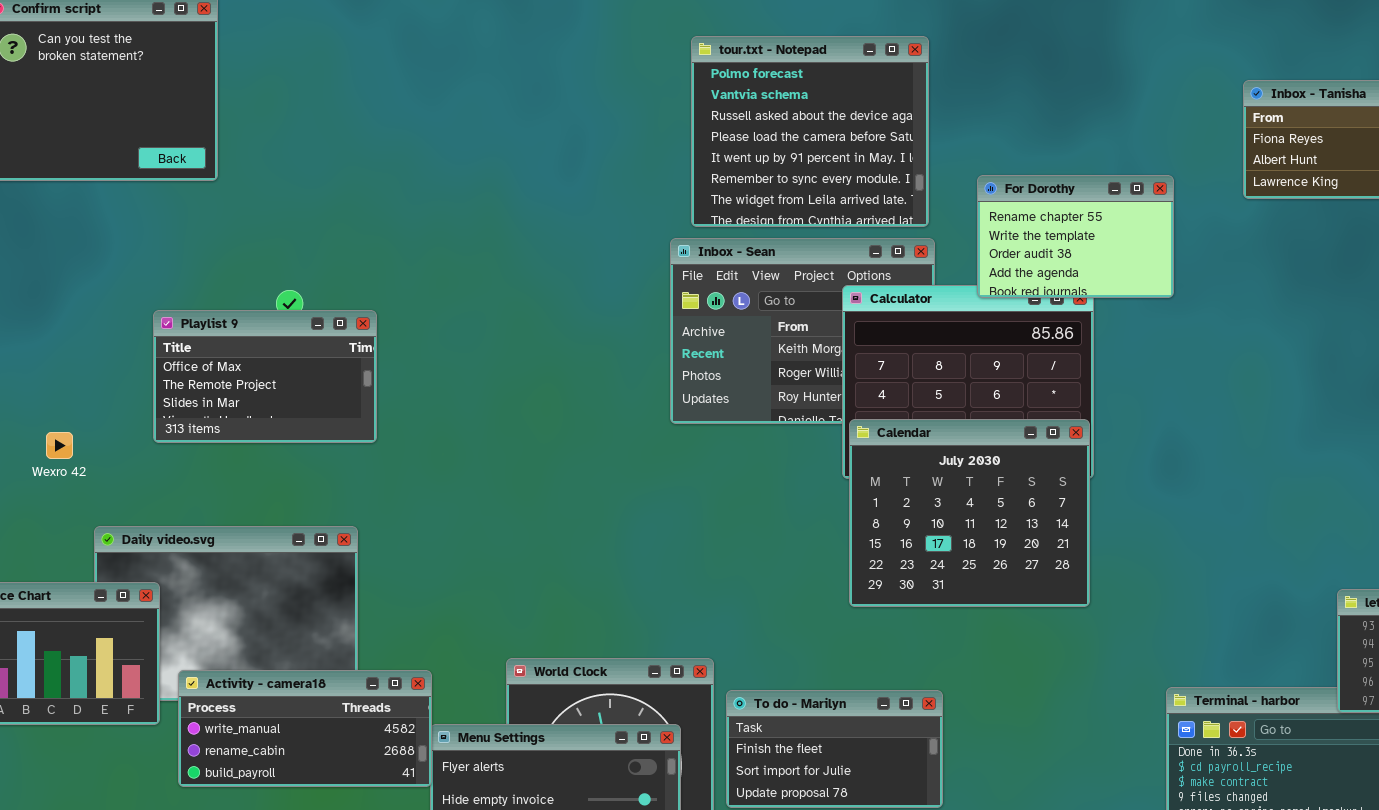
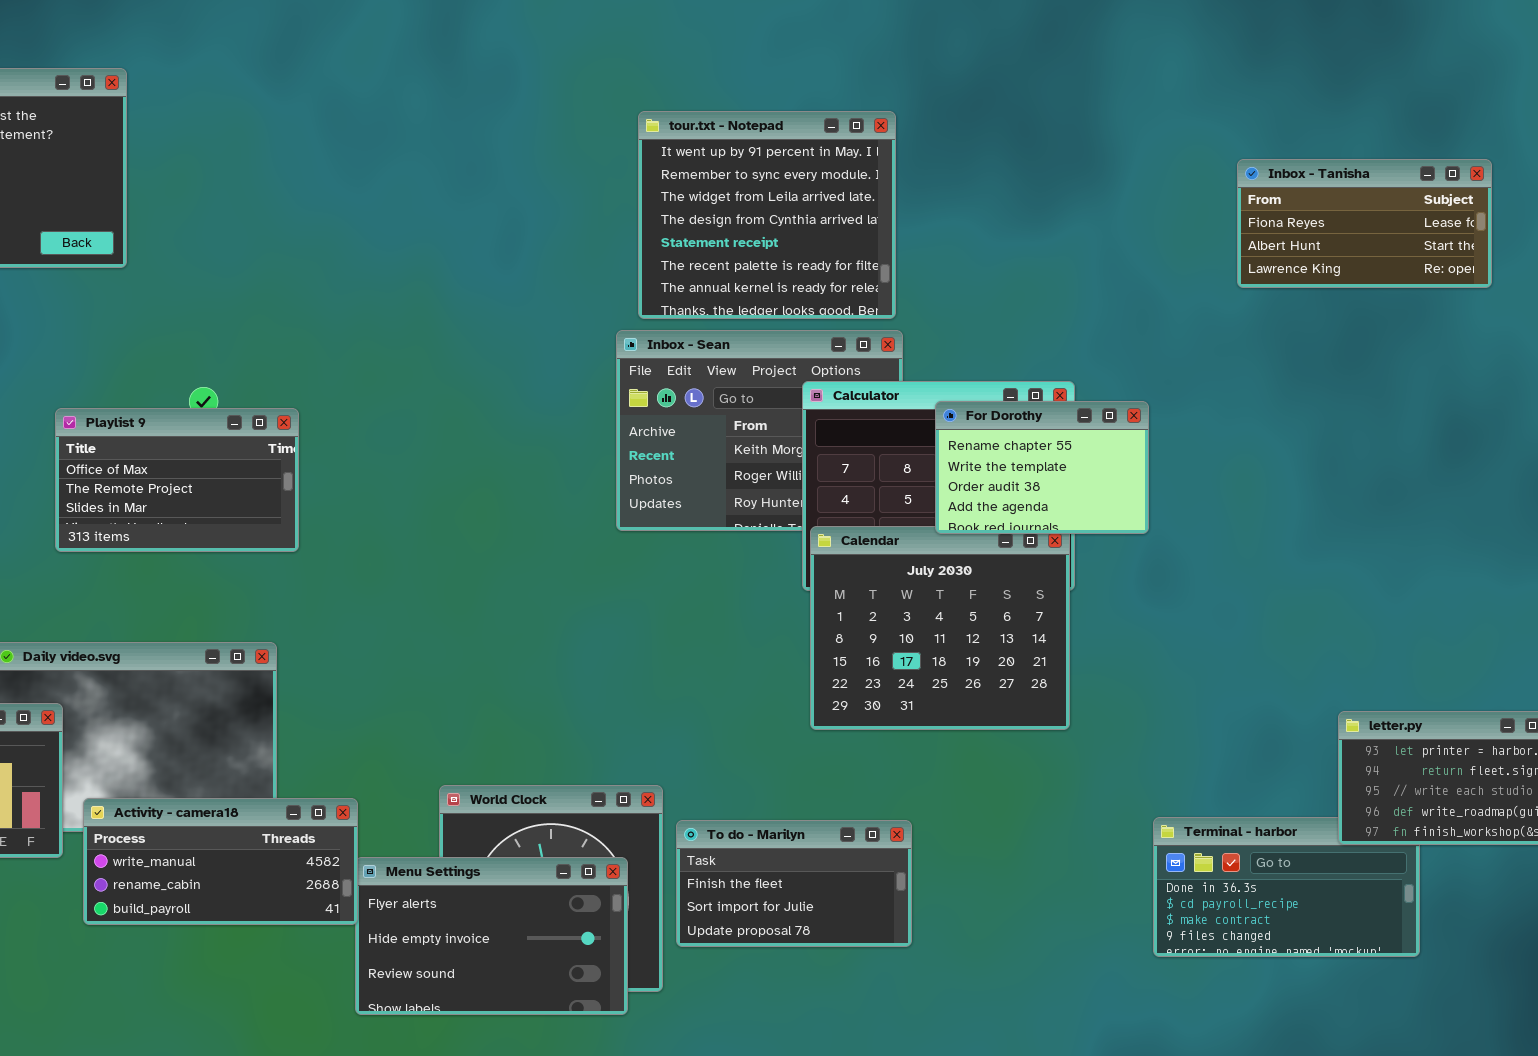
tour.txt - Notepad: [691,36,929,227] -> [638,111,896,319], scrolled down 4 rows
For Dorothy: [977,175,1174,298] -> [935,401,1149,534], moved

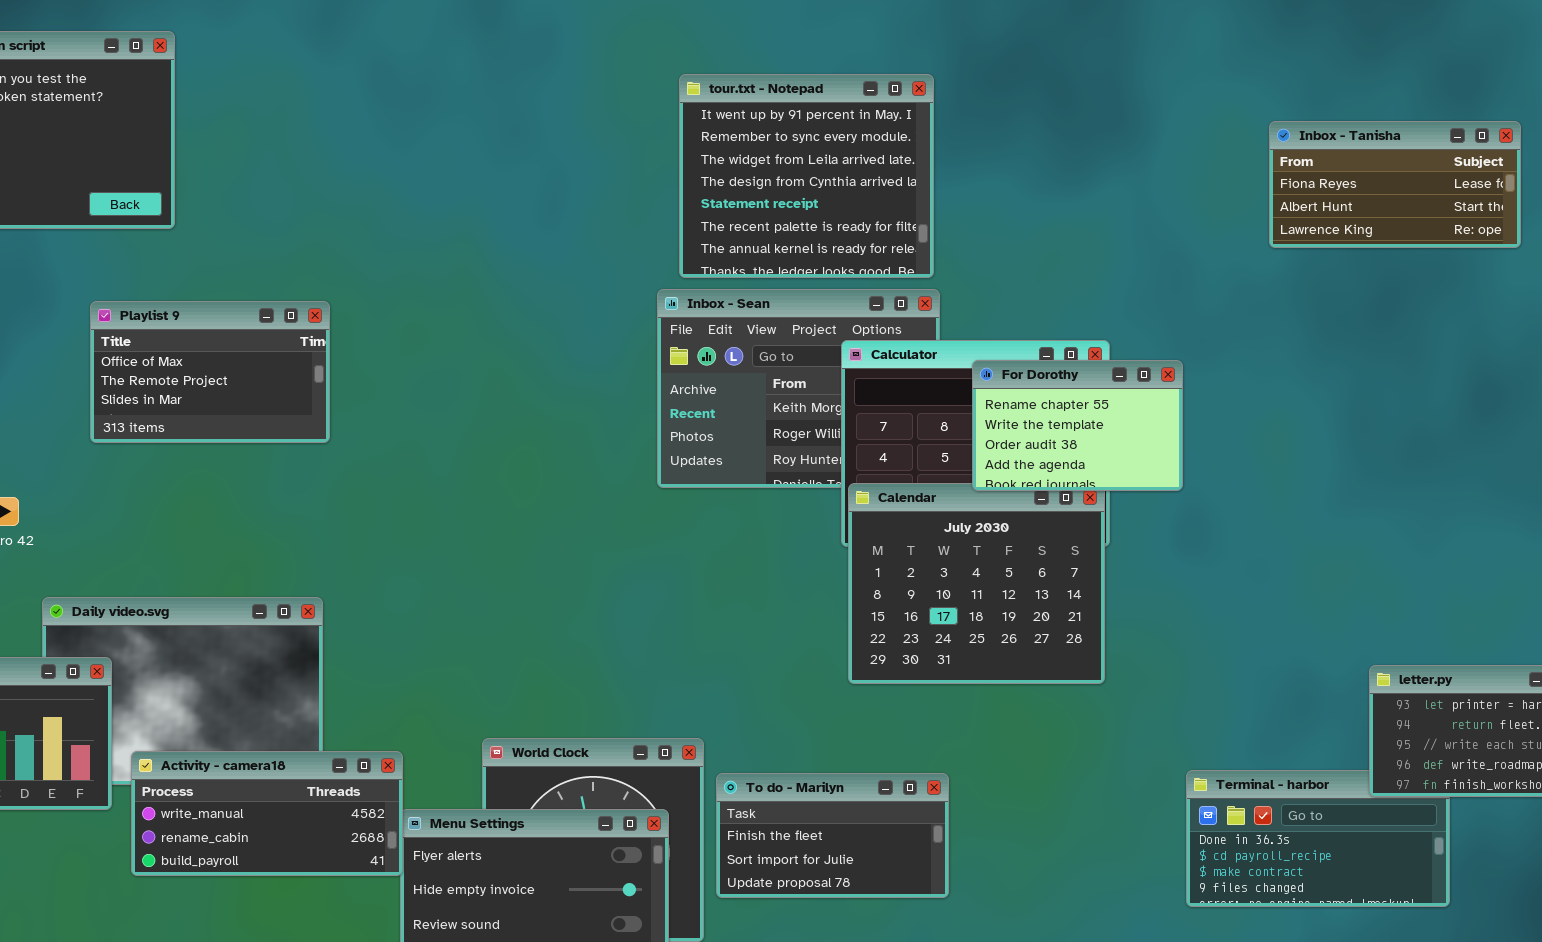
Playlist 9: [55,408,299,552] -> [90,301,330,443], moved

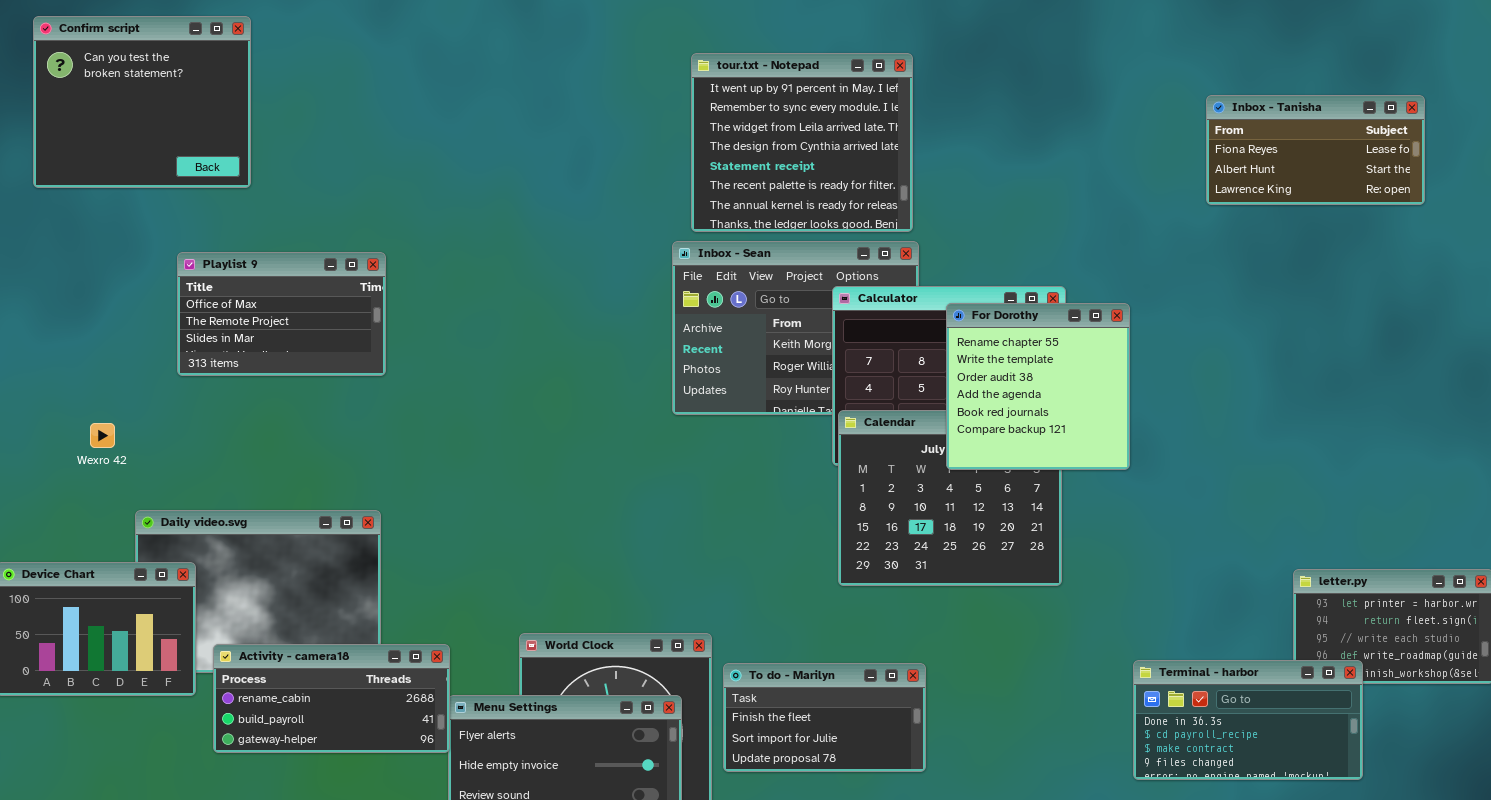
For Dorothy: [972,360,1183,491] -> [946,303,1130,470], resized
Activity - camera18: [131,751,403,876] -> [213,644,450,753], scrolled down 1 row
Terminal - harbor: [1186,770,1450,907] -> [1133,660,1363,780], raised

